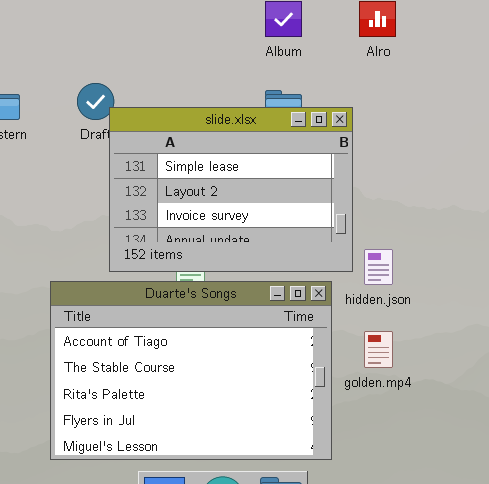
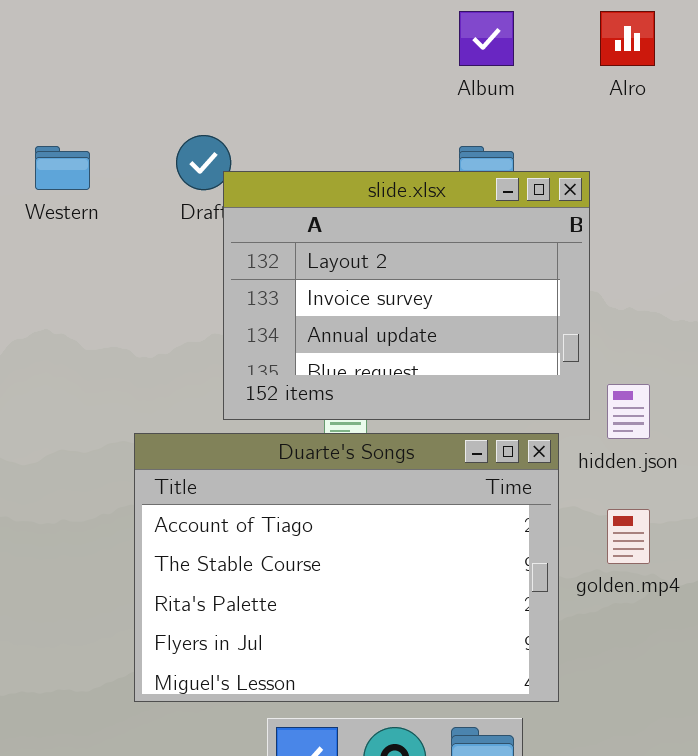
slide.xlsx: [109,107,353,272] -> [223,171,590,420], scrolled down 1 row

